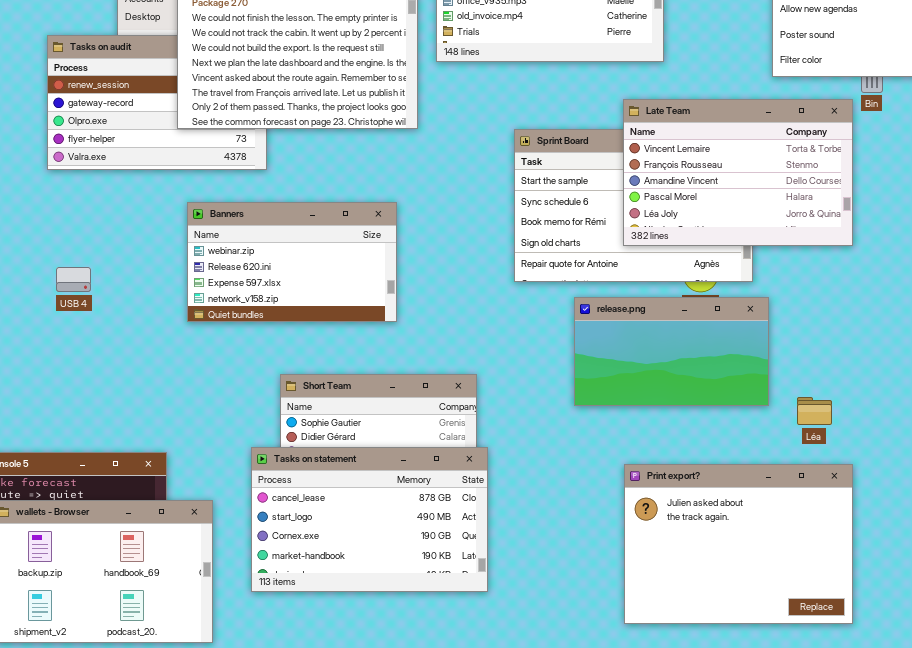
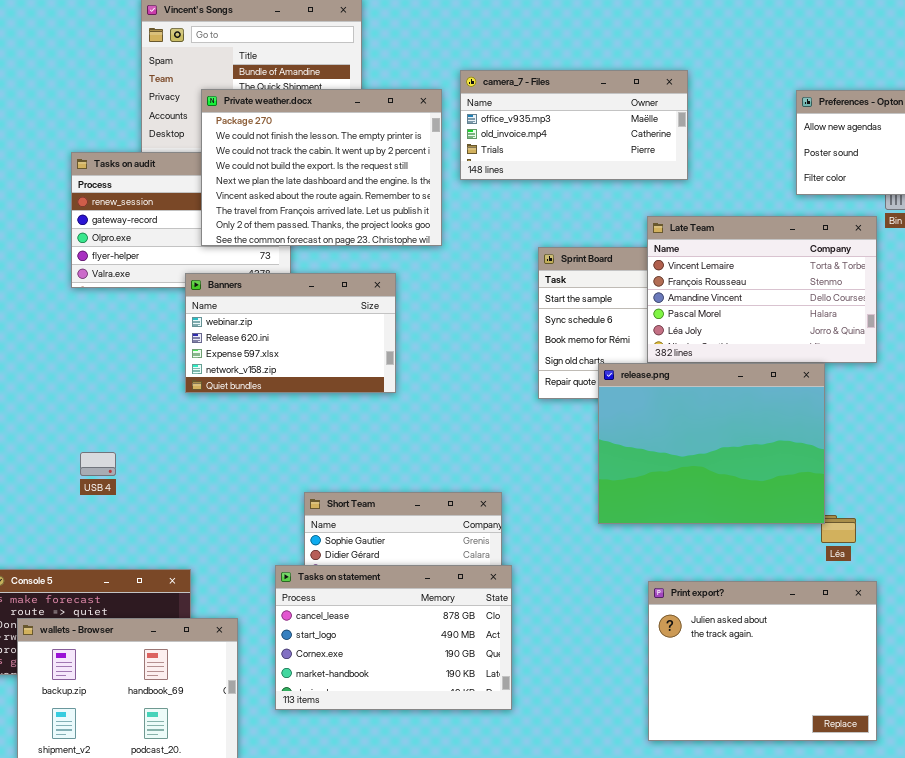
Banners: [187,202,397,322] -> [185,273,396,393], moved
USB 4: [56,267,91,292] -> [80,452,116,476], moved
release.png: [574,297,769,406] -> [598,363,825,524], resized

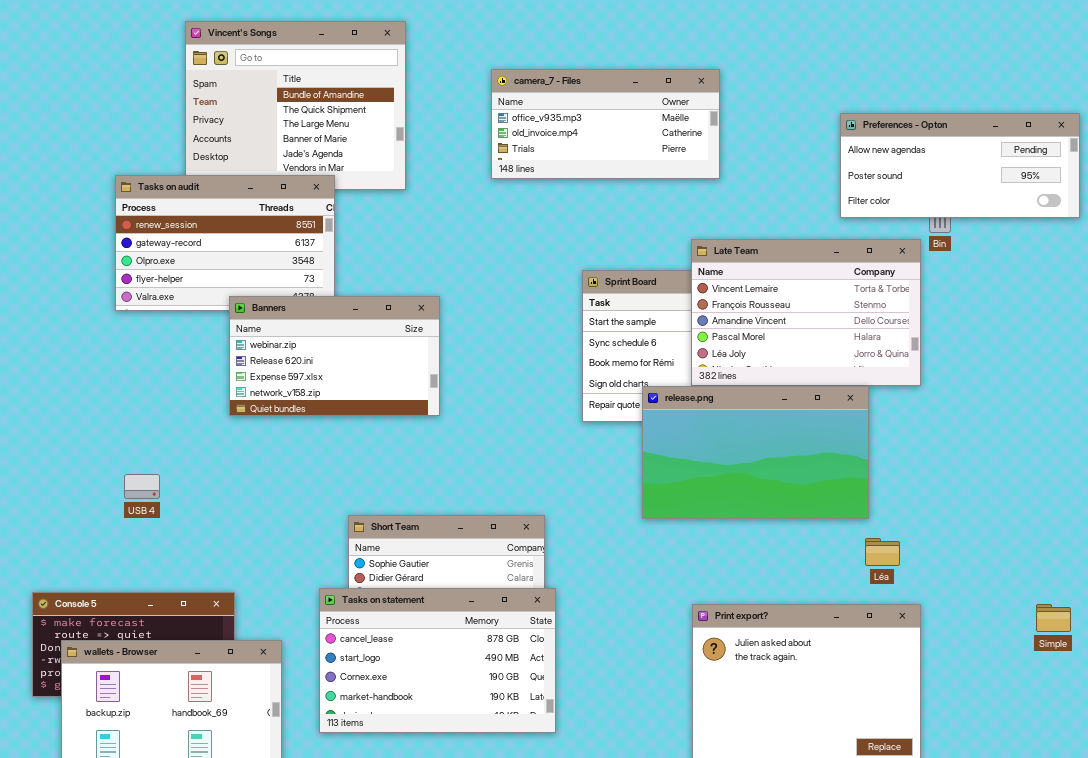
camera_7 - Files: [460,70,688,180] -> [491,69,720,179], moved
Private weather.docx: [201,89,442,246] -> none, closed
release.png: [598,363,825,524] -> [642,386,869,519], resized

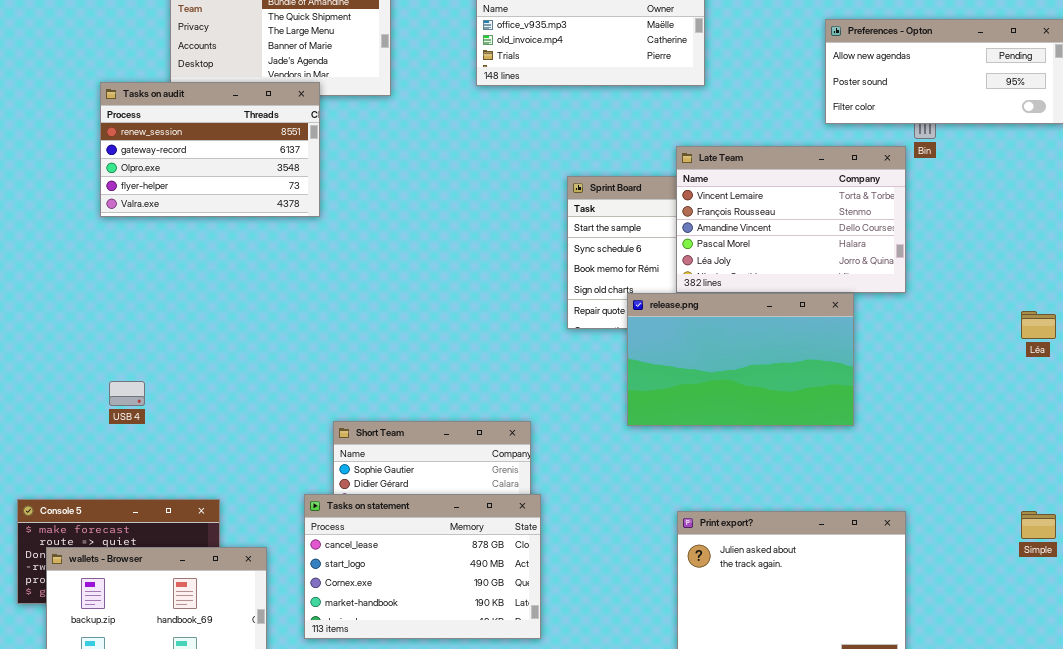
Banners: [229,296,440,416] -> none, closed
Léa: [865,538,900,566] -> [1021,311,1056,339], moved

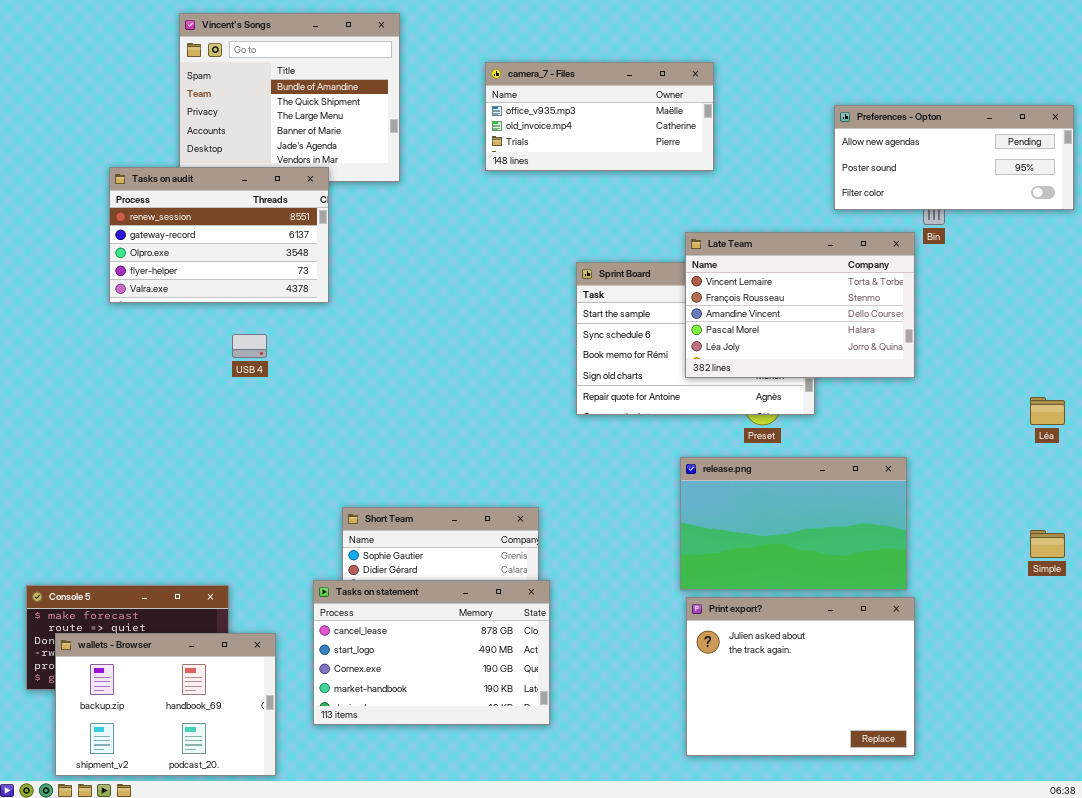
release.png: [627,293,854,426] -> [680,457,907,590], moved
USB 4: [109,381,145,406] -> [232,334,267,358], moved
Simple: [1021,511,1056,539] -> [1030,530,1065,558], moved

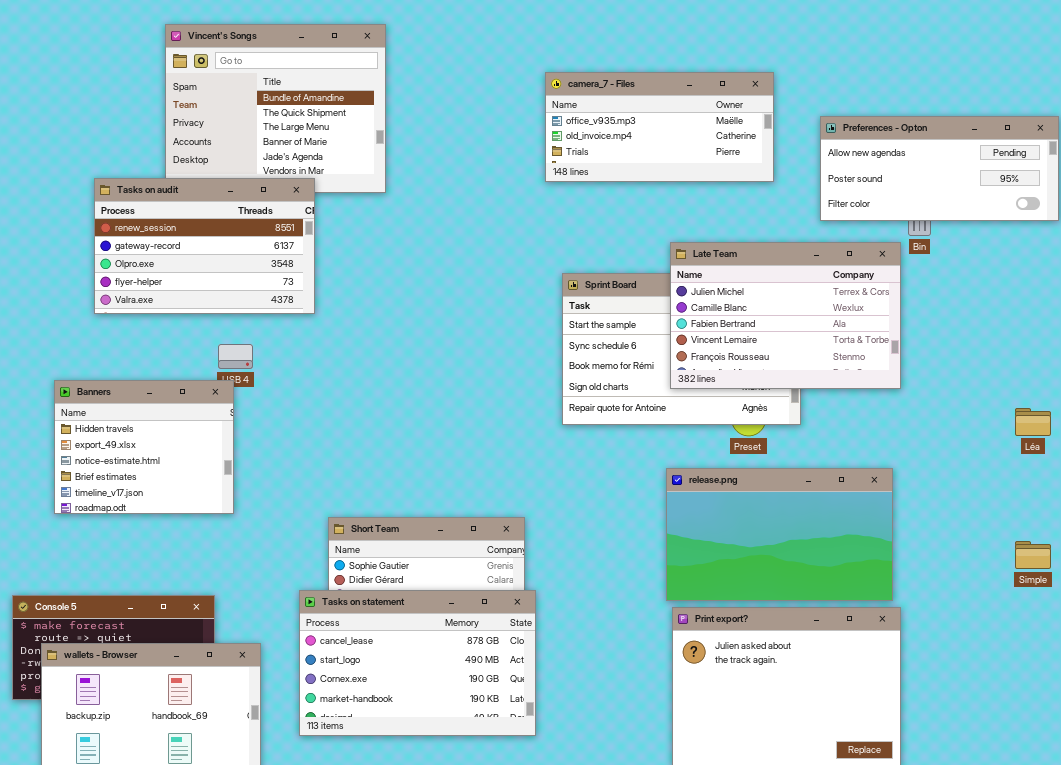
camera_7 - Files: [485,62,714,171] -> [545,72,774,182], moved
Late Team: [685,232,915,378] -> [670,242,901,389], scrolled up 3 rows
Banners: none -> [54,380,234,514], opened

